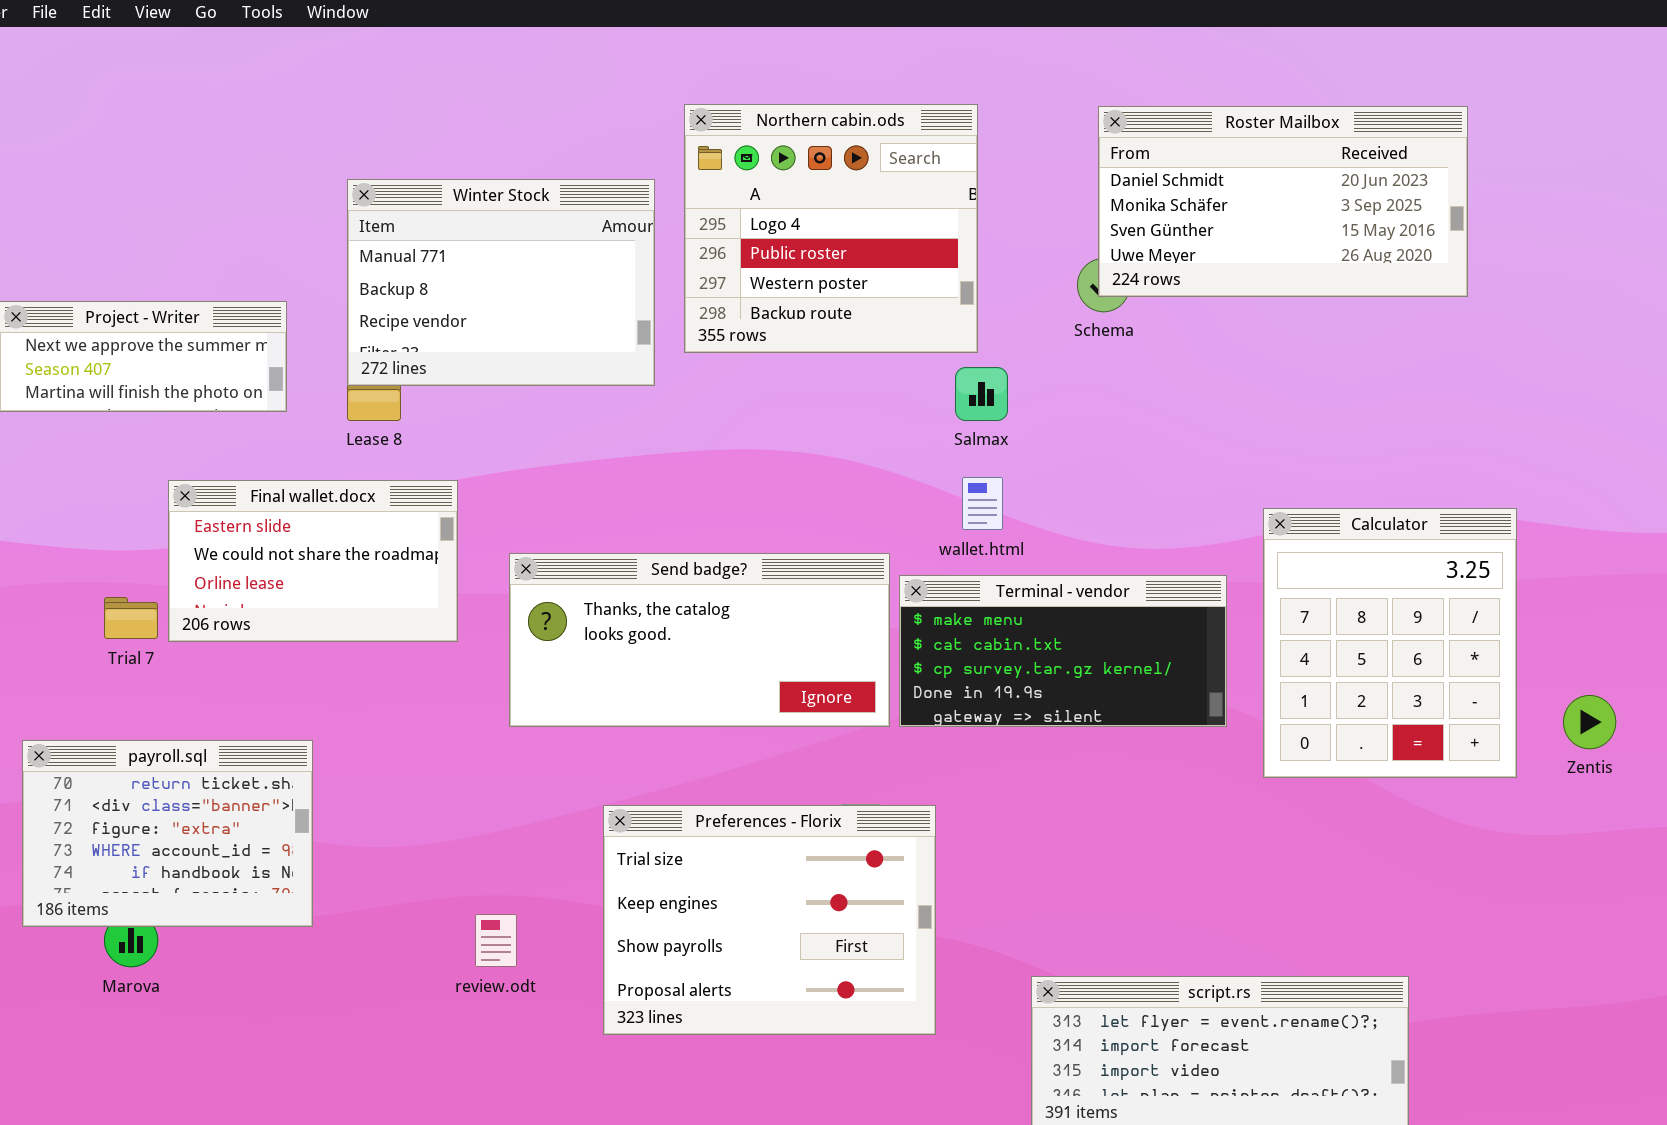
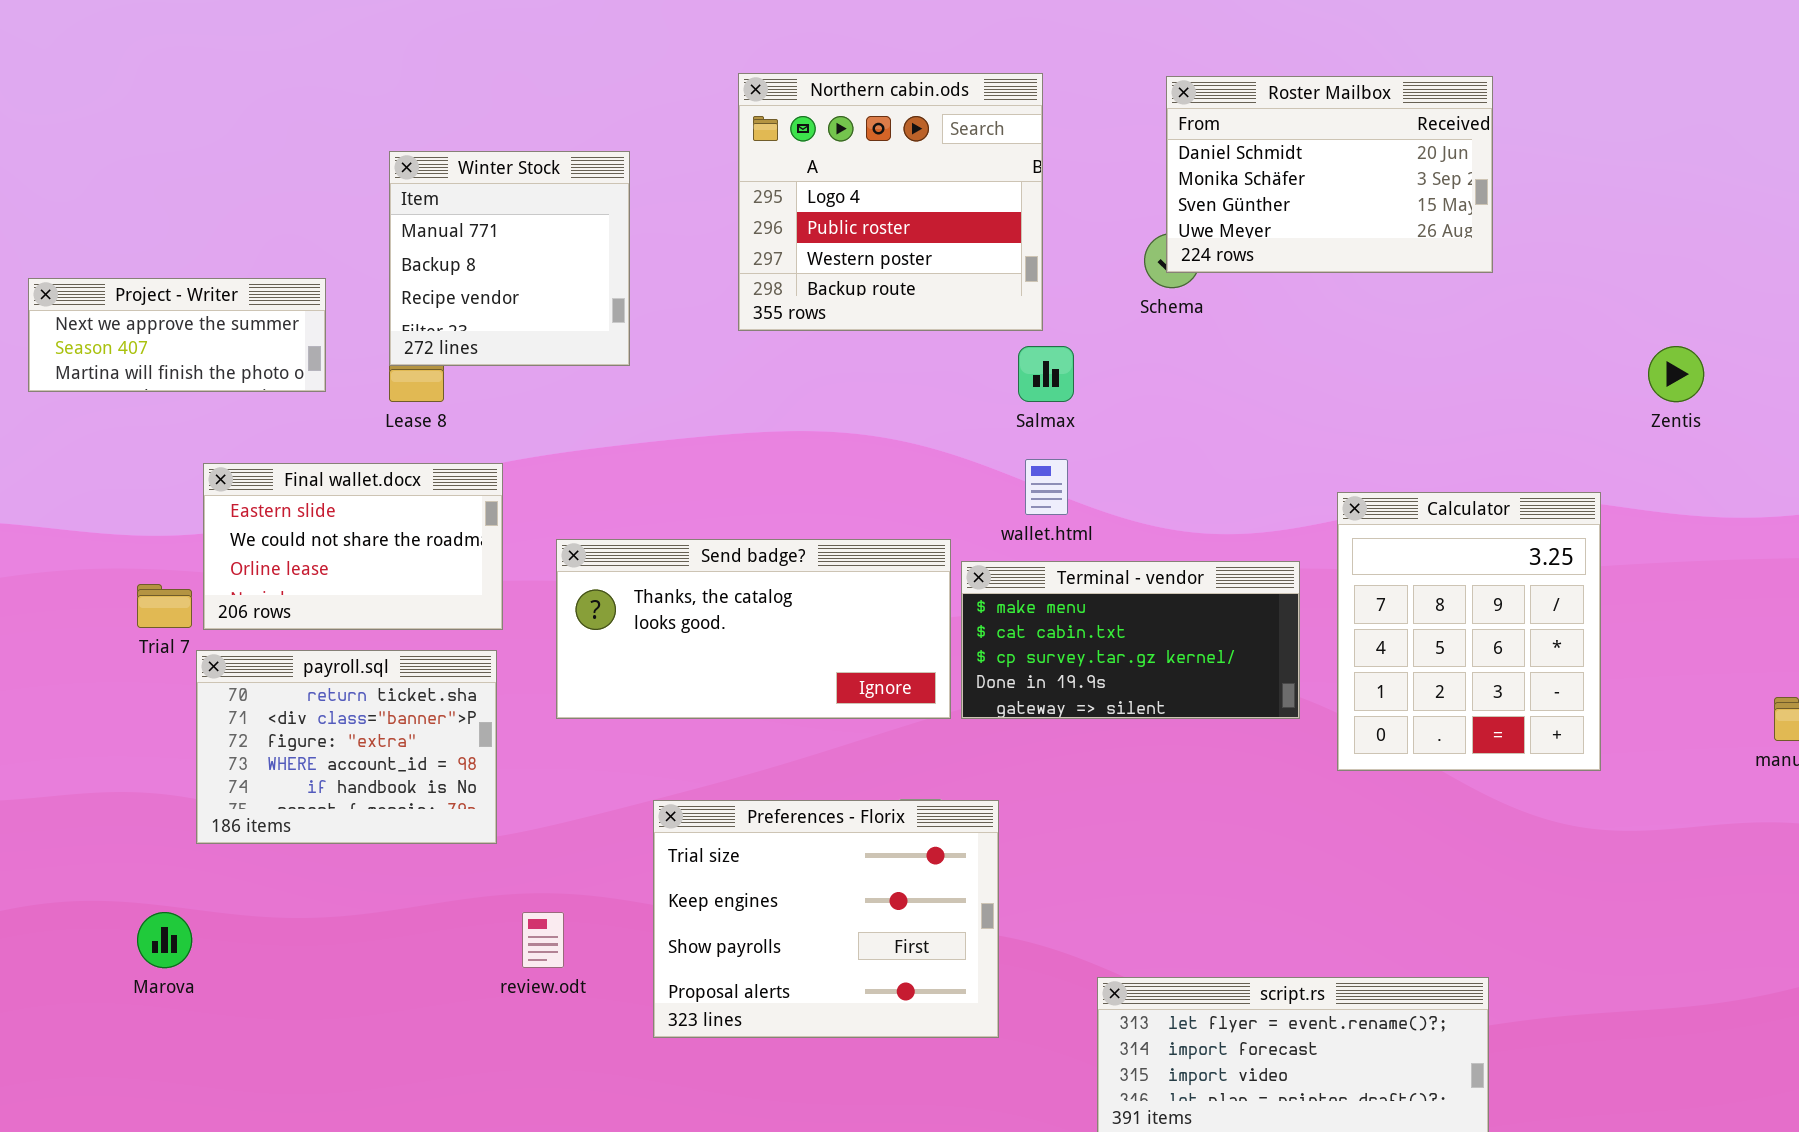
Roster Mailbox: [1098,106,1468,297] -> [1166,76,1493,273], resized
Winter Stock: [347,179,655,386] -> [389,151,630,366], resized
Zentis: [1563,695,1616,749] -> [1648,346,1704,402], moved
payroll.sql: [22,740,313,927] -> [196,650,497,844], moved

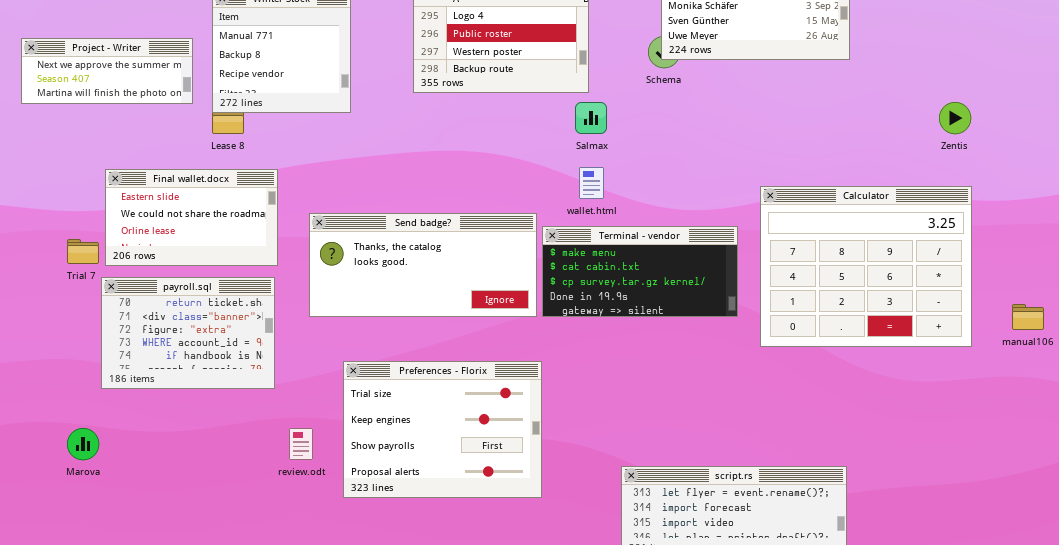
Project - Writer: [28,278,326,392] -> [21,38,193,104], moved
Calculator: [1337,492,1601,771] -> [760,186,972,347], resized
Preferences - Florix: [653,800,999,1038] -> [343,361,542,498], moved

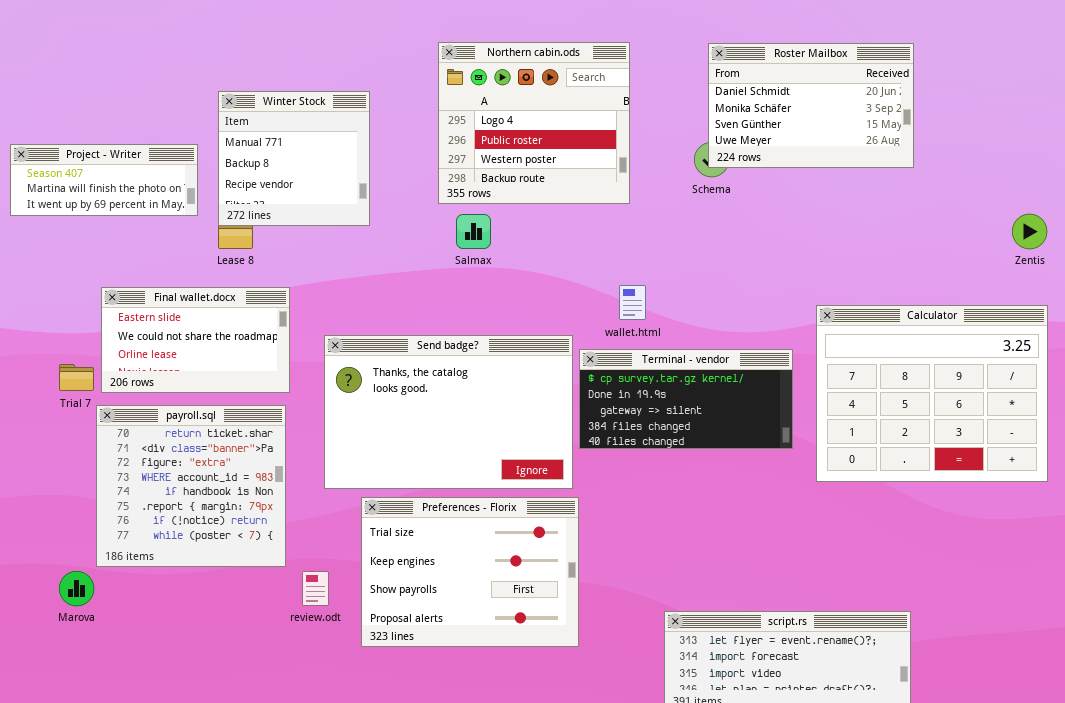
Project - Writer: [21,38,193,104] -> [10,144,198,216], scrolled down 1 row
Salmax: [575,102,607,134] -> [456,214,491,249], moved
Send badge?: [309,213,537,317] -> [324,335,573,489], resized
Terminal - vendor: [542,226,738,317] -> [579,349,793,449], scrolled down 2 rows
payroll.sql: [101,277,275,389] -> [96,405,286,567], resized

